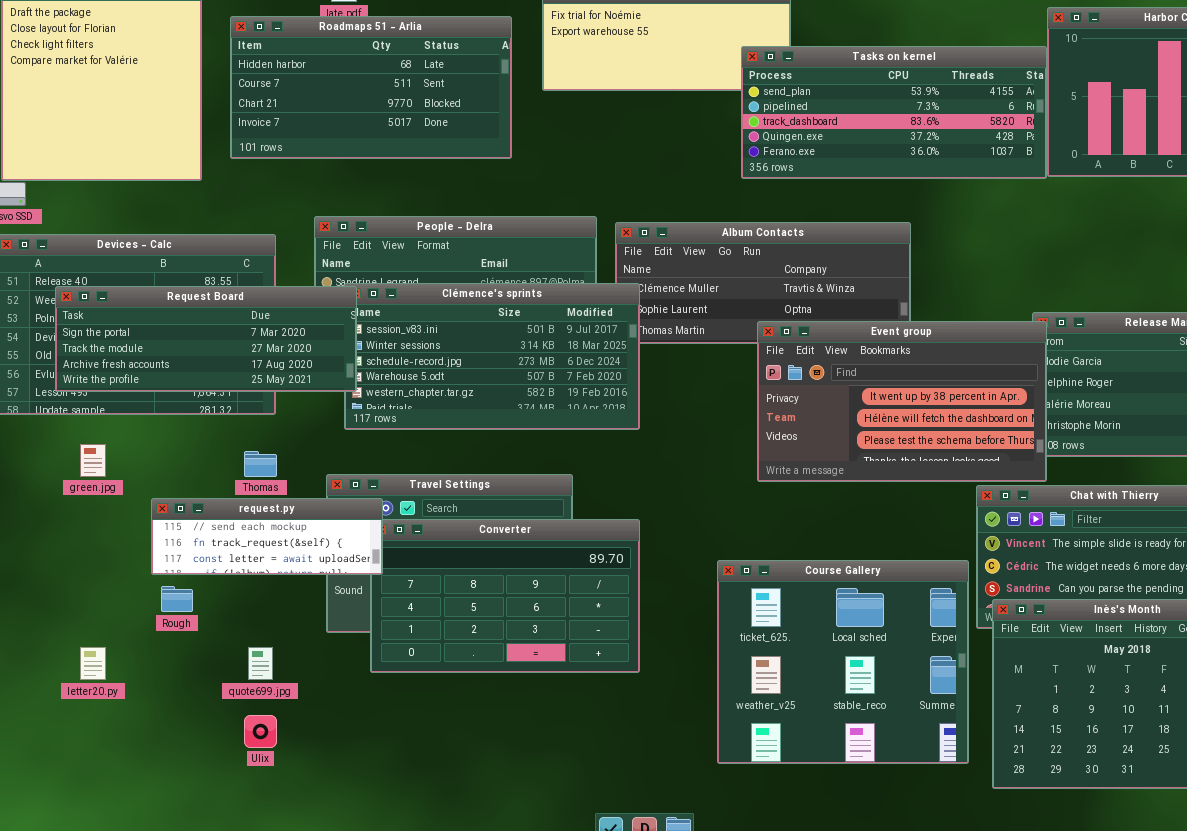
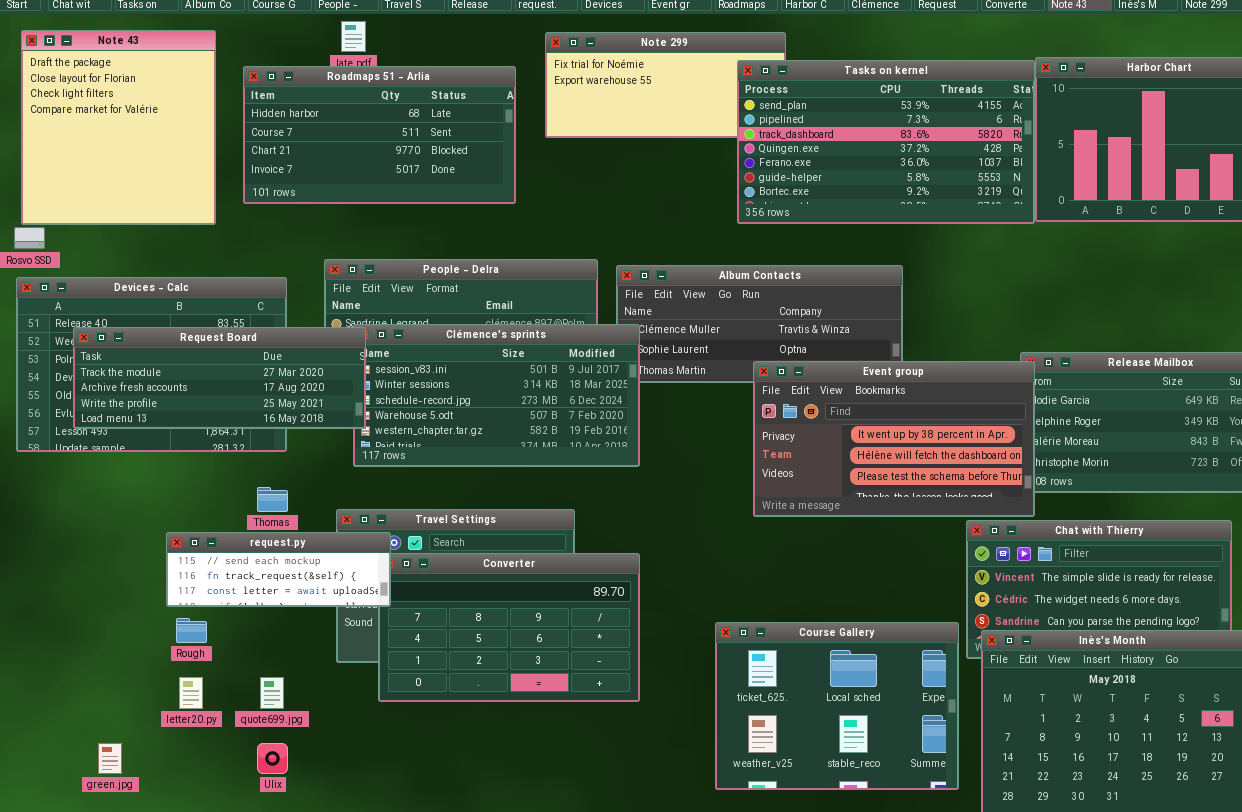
Tasks on kernel: [741,46,1047,179] -> [737,60,1035,224], resized
Request Board: [55,286,357,392] -> [73,327,366,429], scrolled down 1 row
green.jpg: [80,444,106,477] -> [98,743,122,774], moved
Course Gallery: [717,560,969,764] -> [715,622,959,790], resized
letter20.py: [80,647,106,680] -> [179,677,203,709], moved

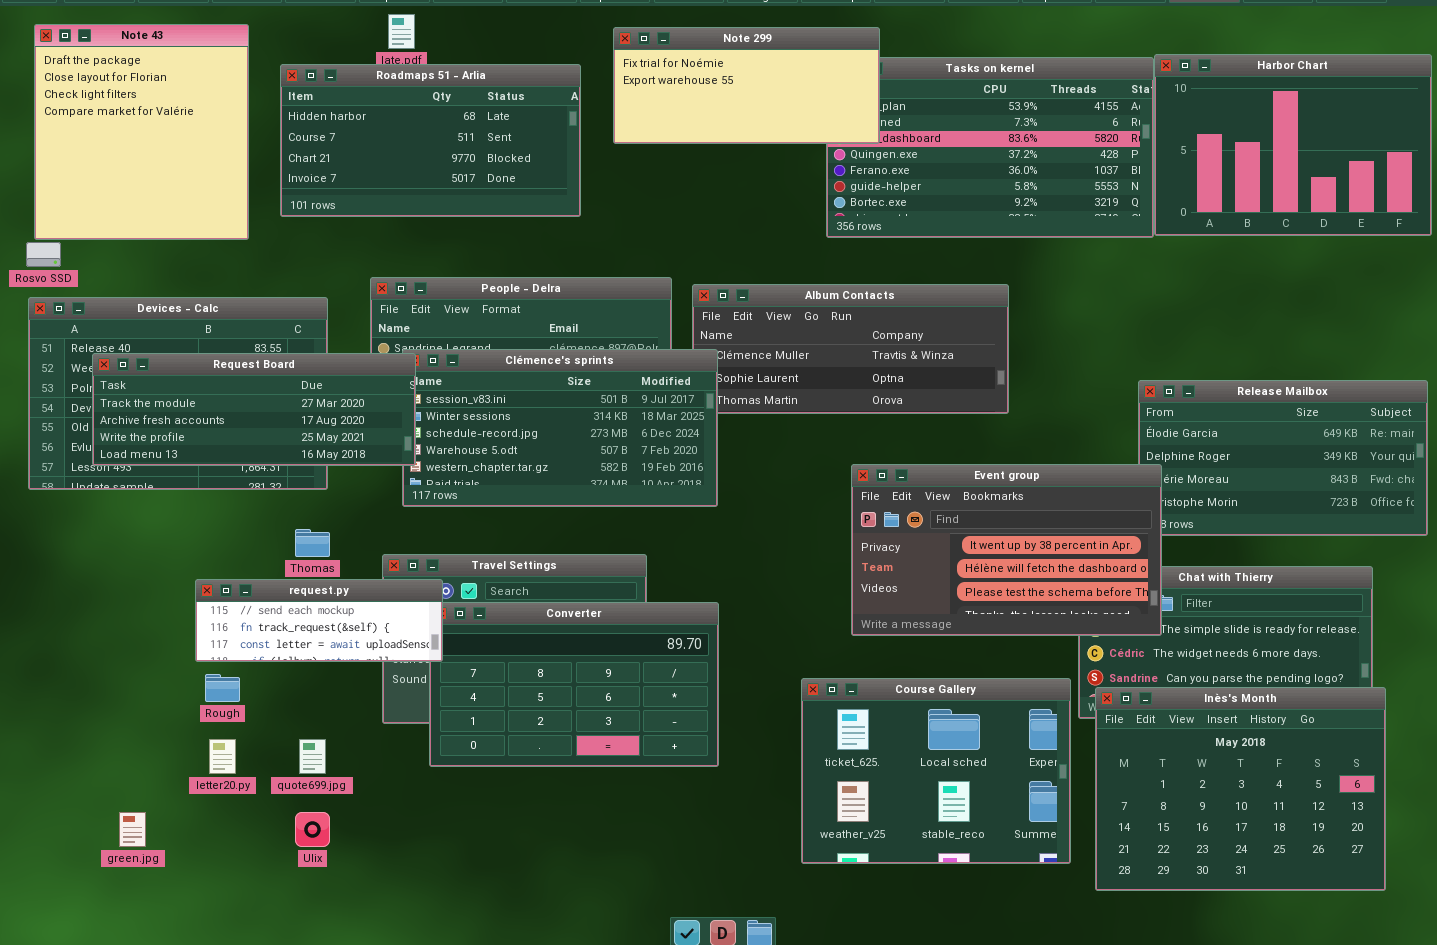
Note 299: [545,32,786,138] -> [613,27,880,144], raised
Event group: [753,361,1035,517] -> [851,464,1162,636], moved

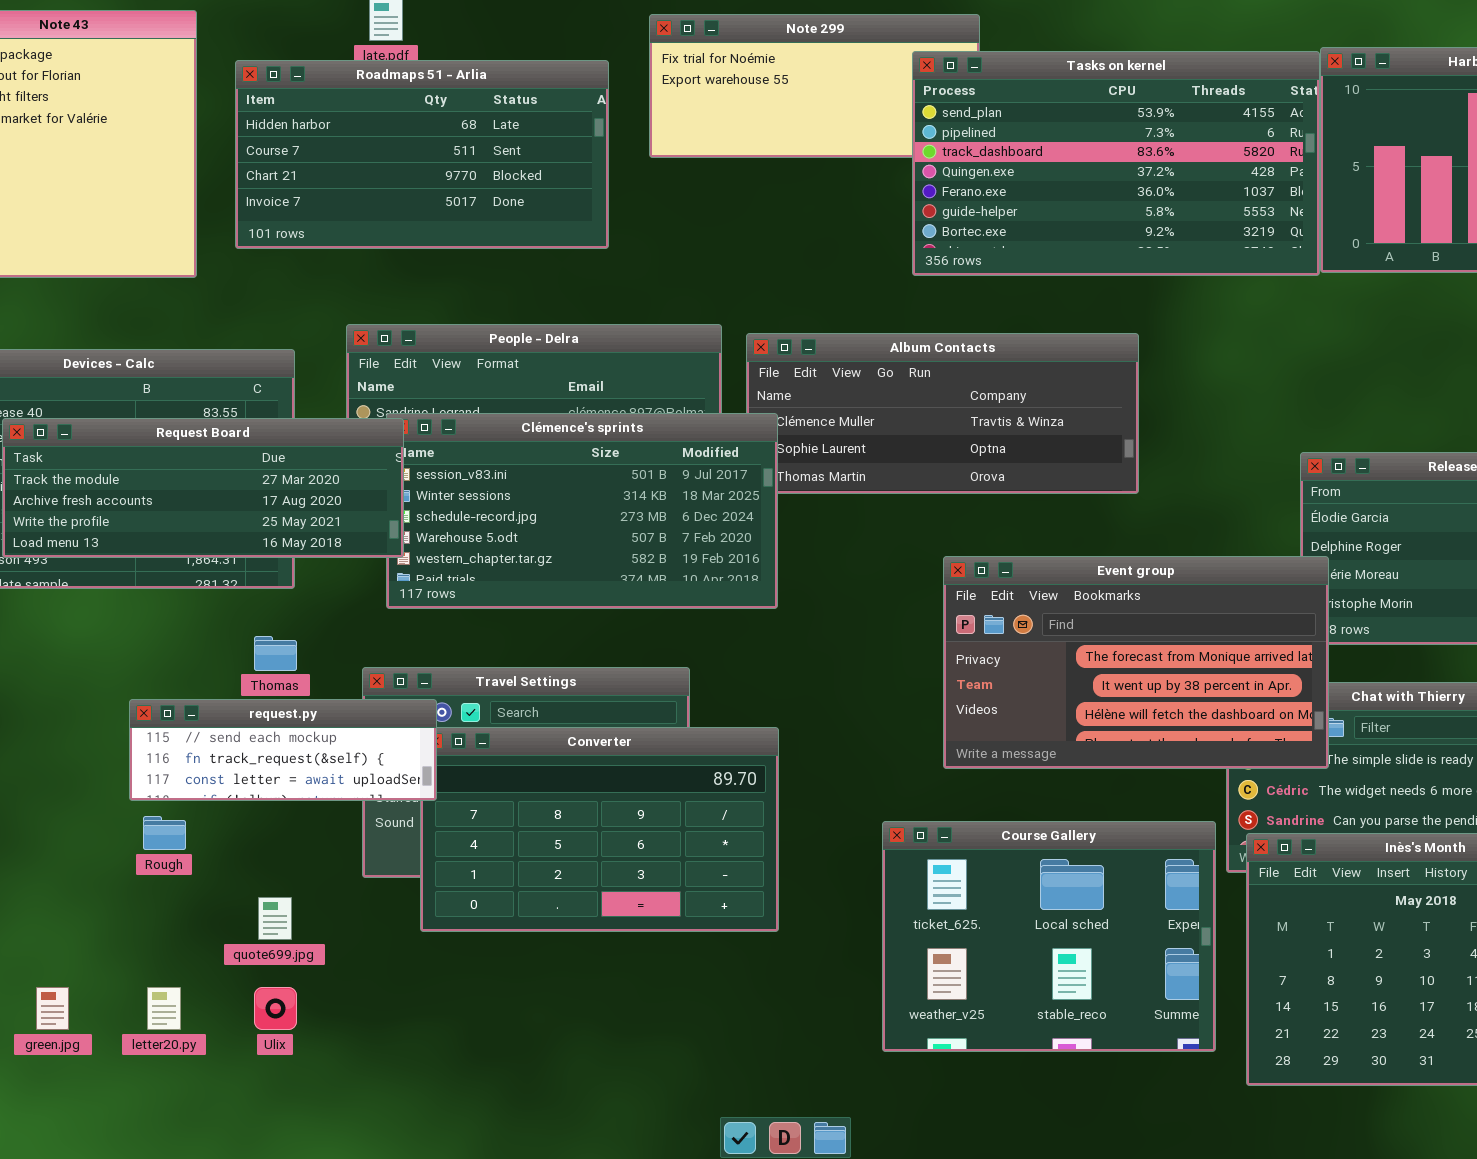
Tasks on kernel: [826,57,1154,238] -> [912,51,1320,276], raised
Event group: [851,464,1162,636] -> [943,556,1329,769], scrolled up 1 row
letter20.py: [209,739,236,774] -> [147,987,181,1030], moved

